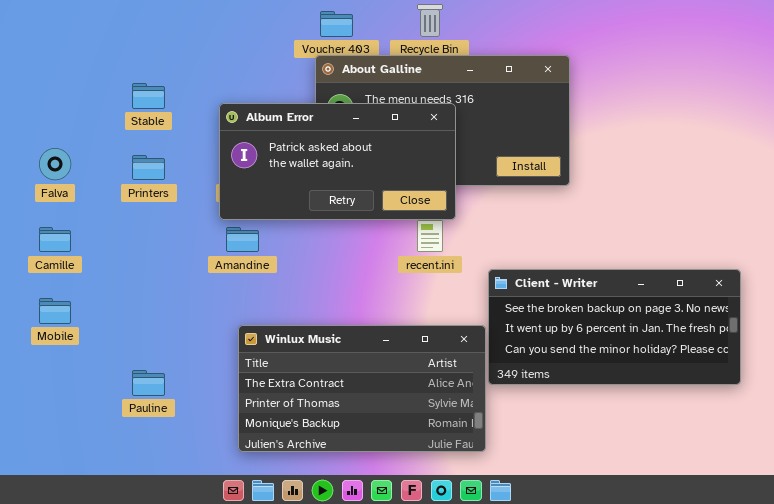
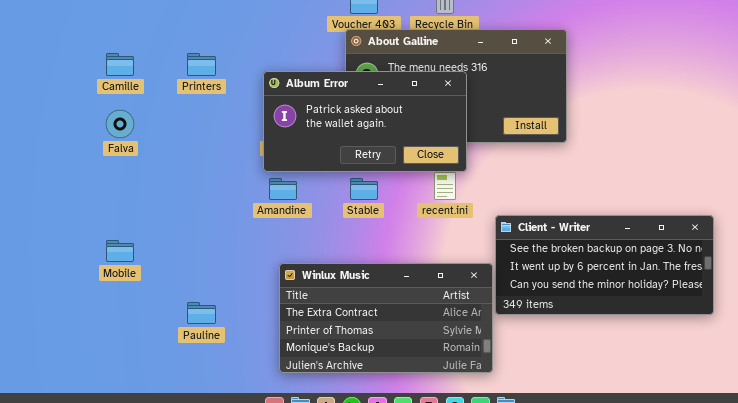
Stable: [132,83,165,109] -> [350,178,378,200], moved
Printers: [132,155,165,180] -> [187,53,216,76], moved
Camille: [39,227,71,252] -> [106,53,134,76], moved

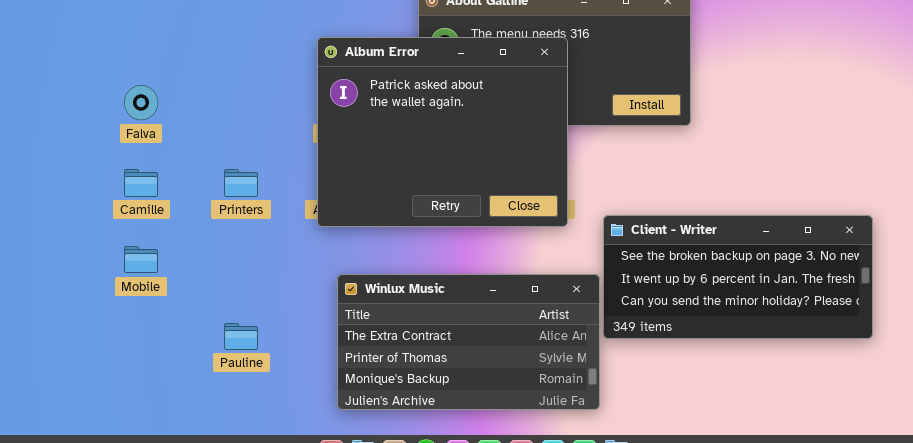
Camille: [106,53,134,76] -> [124,169,158,197], moved
Printers: [187,53,216,76] -> [224,169,258,197], moved
Album Error: [263,71,467,172] -> [317,37,568,227], resized

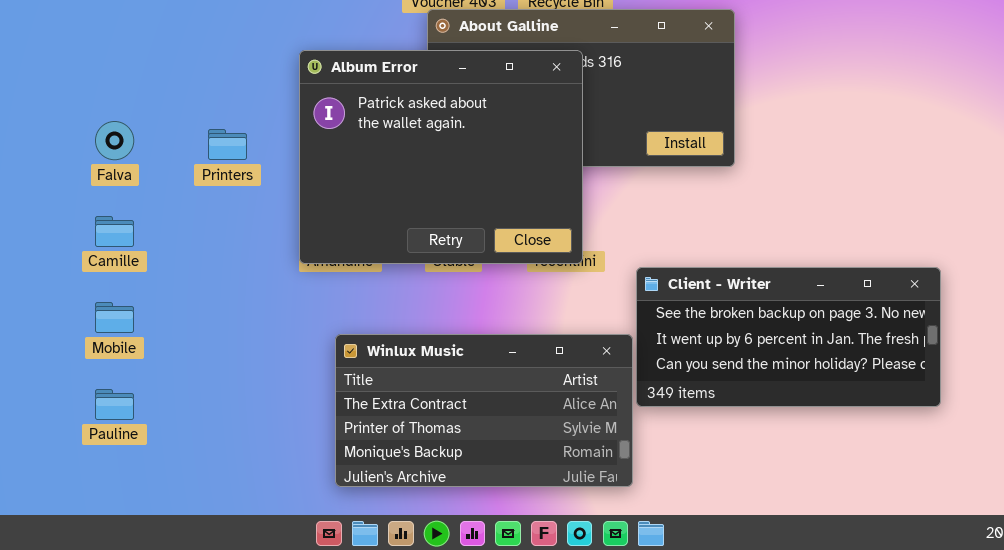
Album Error: [317,37,568,227] -> [299,50,583,264], moved
Printers: [224,169,258,197] -> [208,129,247,160], moved
Pauline: [224,323,258,350] -> [95,389,134,420], moved

